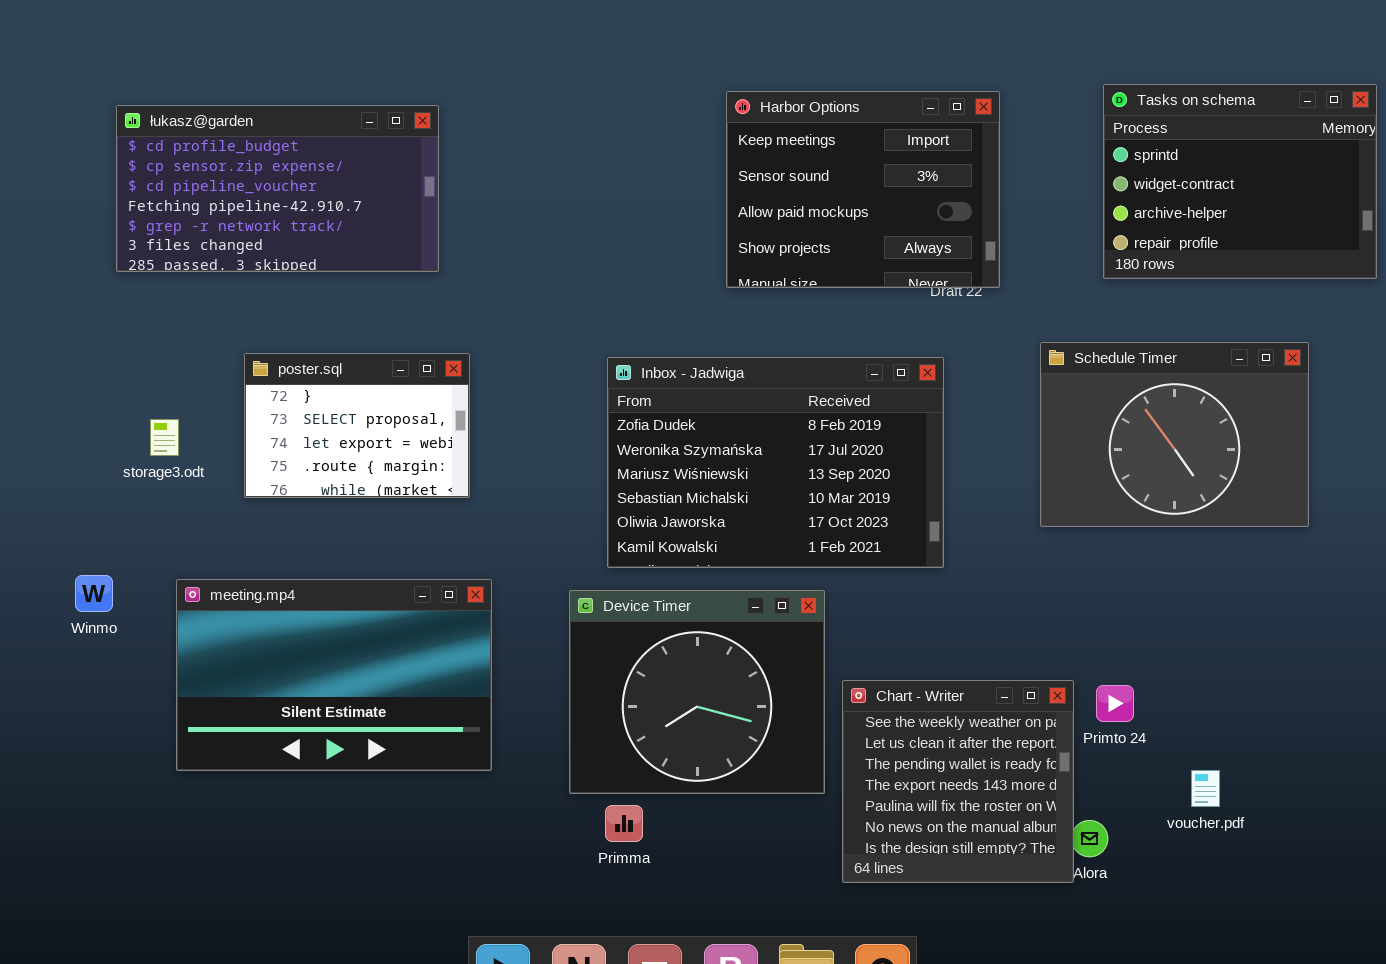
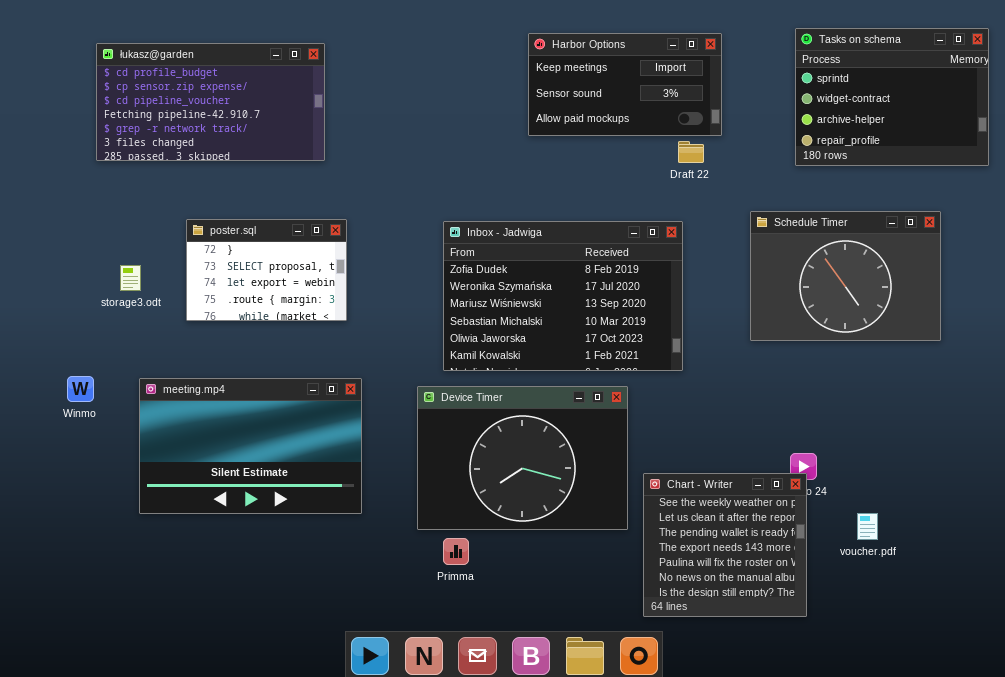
Harbor Options: [726,91,1000,288] -> [528,33,722,136], resized
Device Timer: [569,590,825,794] -> [417,386,628,530], resized
Chart - Writer: [842,680,1074,883] -> [643,473,807,617], moved

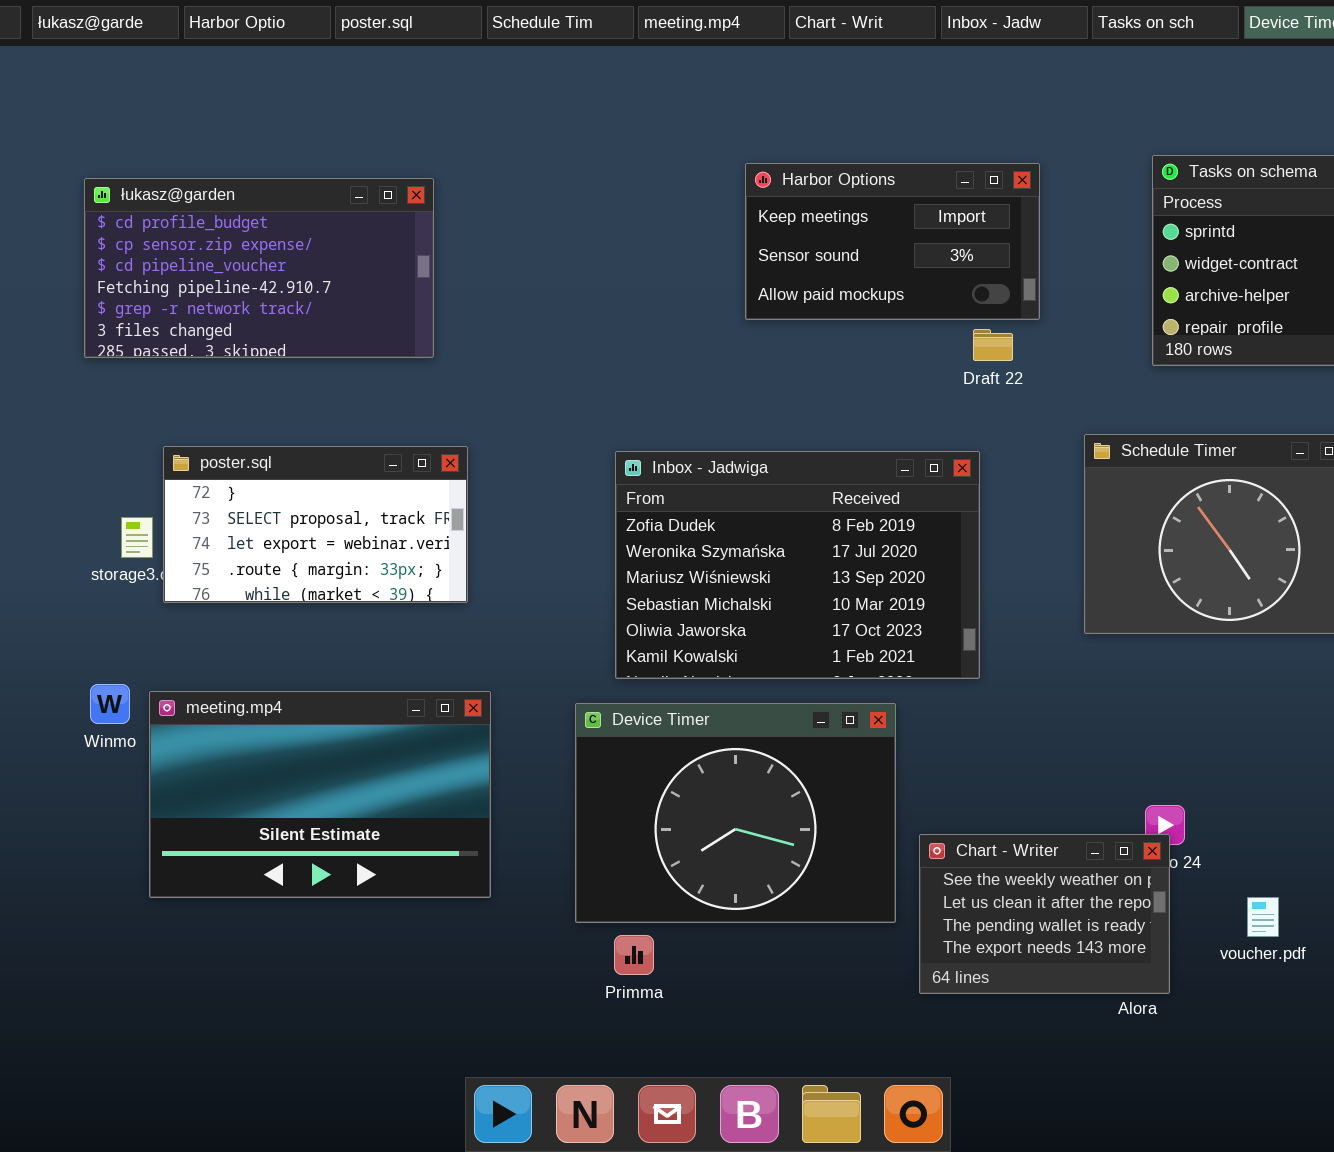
poster.sql: [186,219,347,321] -> [163,446,468,603], resized
Winmo: [67,376,94,402] -> [90,684,130,724], moved
Chart - Writer: [643,473,807,617] -> [919,834,1170,994], resized

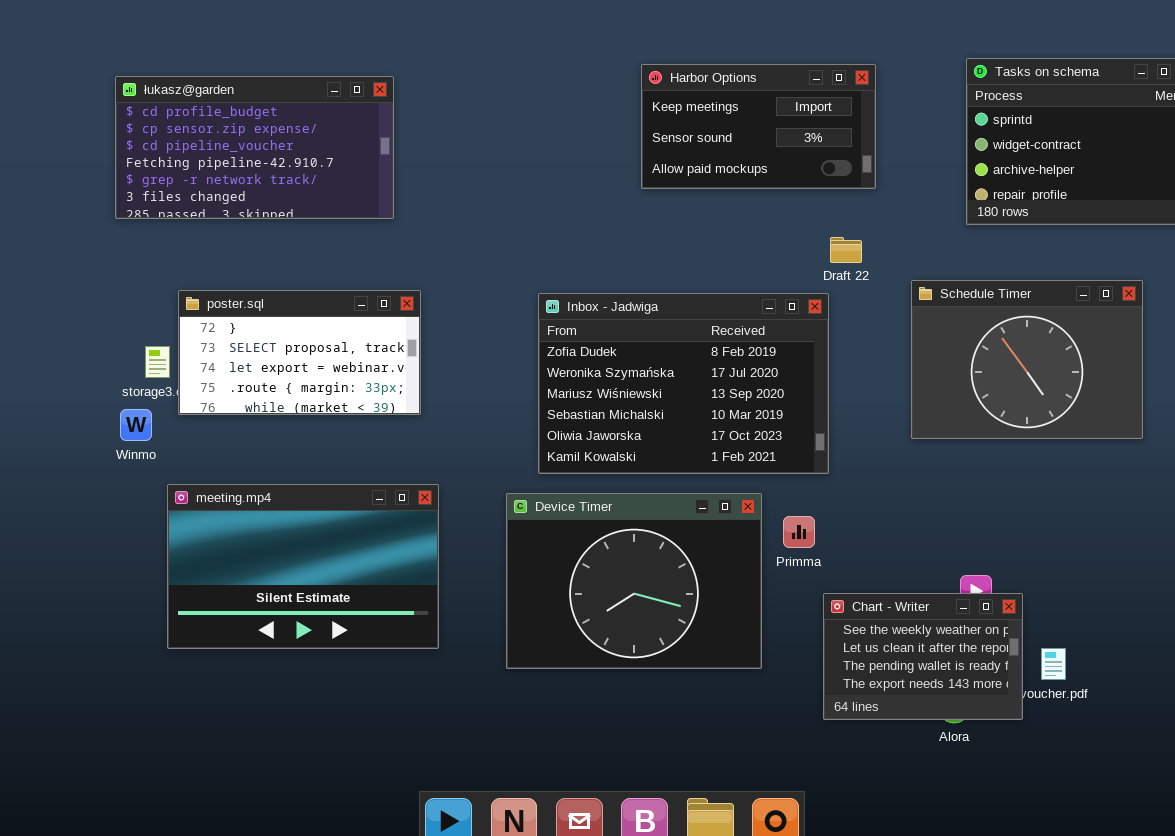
Draft 22: [973,329,1013,361] -> [830,237,862,263], moved
Winmo: [90,684,130,724] -> [120,409,152,441], moved
Chart - Writer: [919,834,1170,994] -> [823,593,1023,720], moved
Primma: [614,935,654,975] -> [783,516,815,548], moved

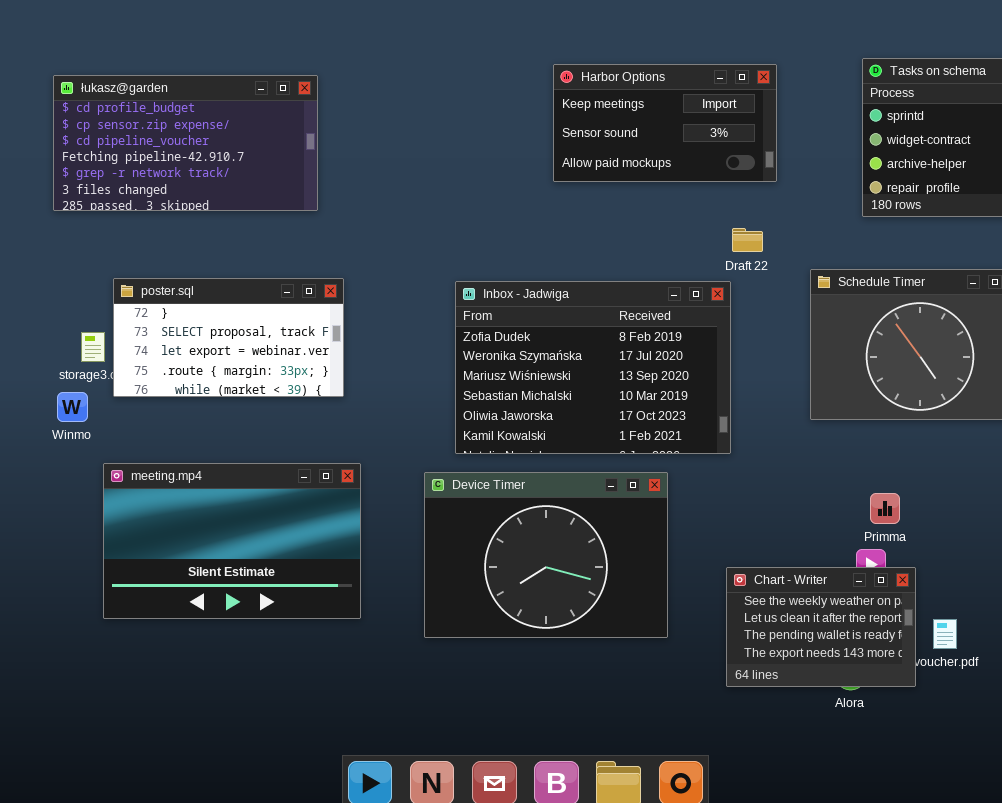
Primma: [783,516,815,548] -> [870,493,900,524], moved

